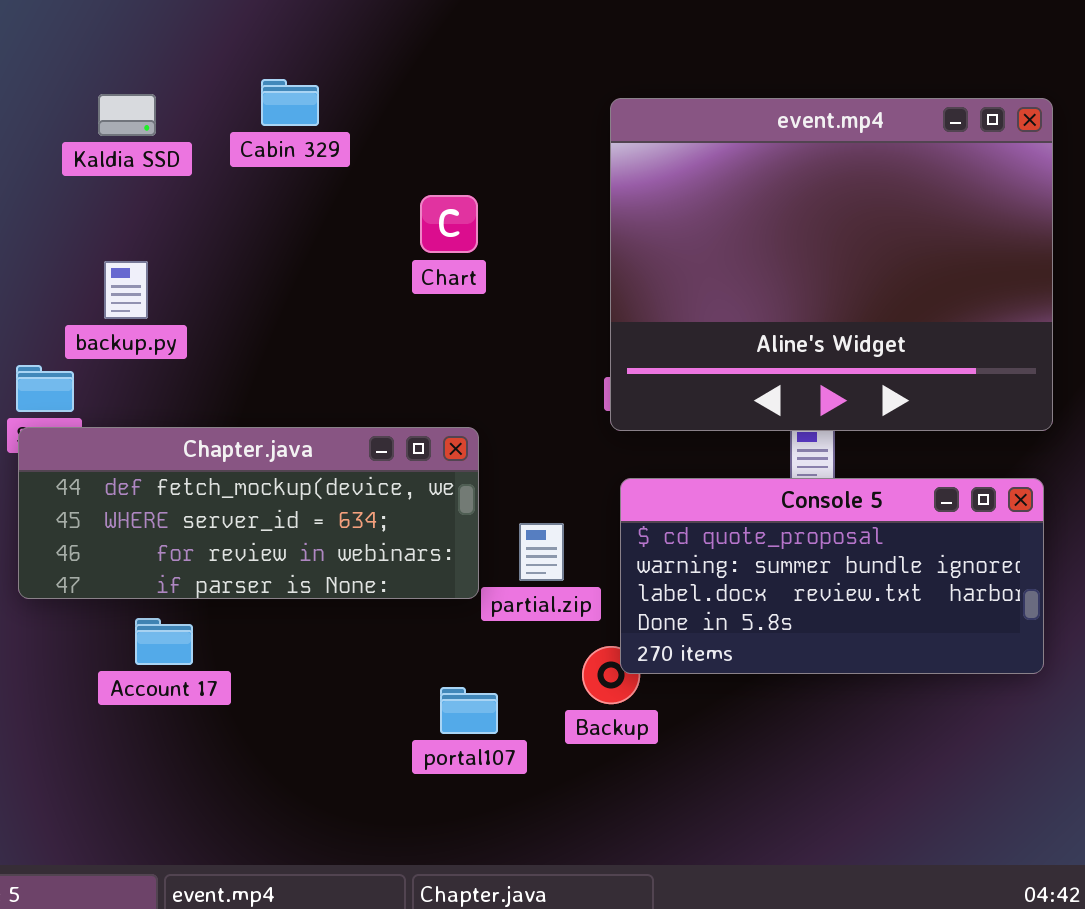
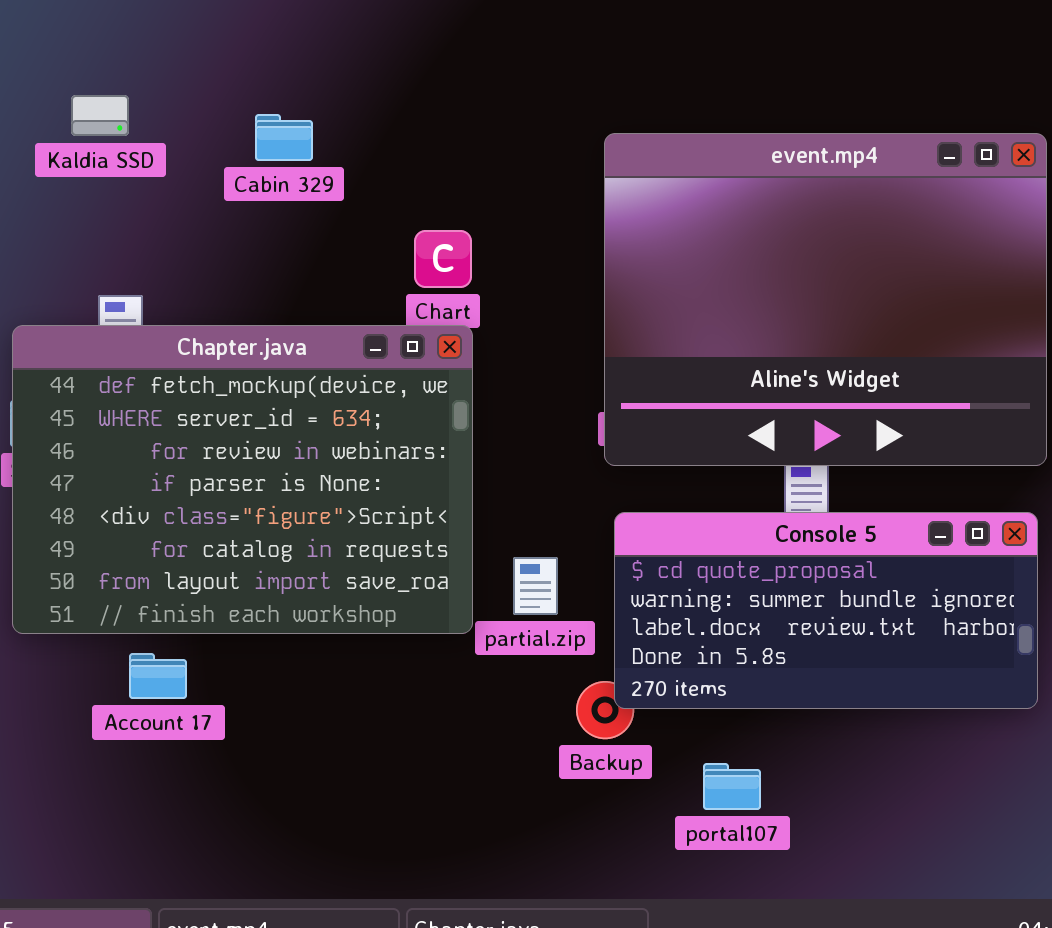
Kaldia SSD: [98,94,156,136] -> [71,95,129,136], moved
Chapter.java: [18,427,479,599] -> [12,325,473,634], resized
portal107: [440,687,498,734] -> [703,763,761,810], moved

